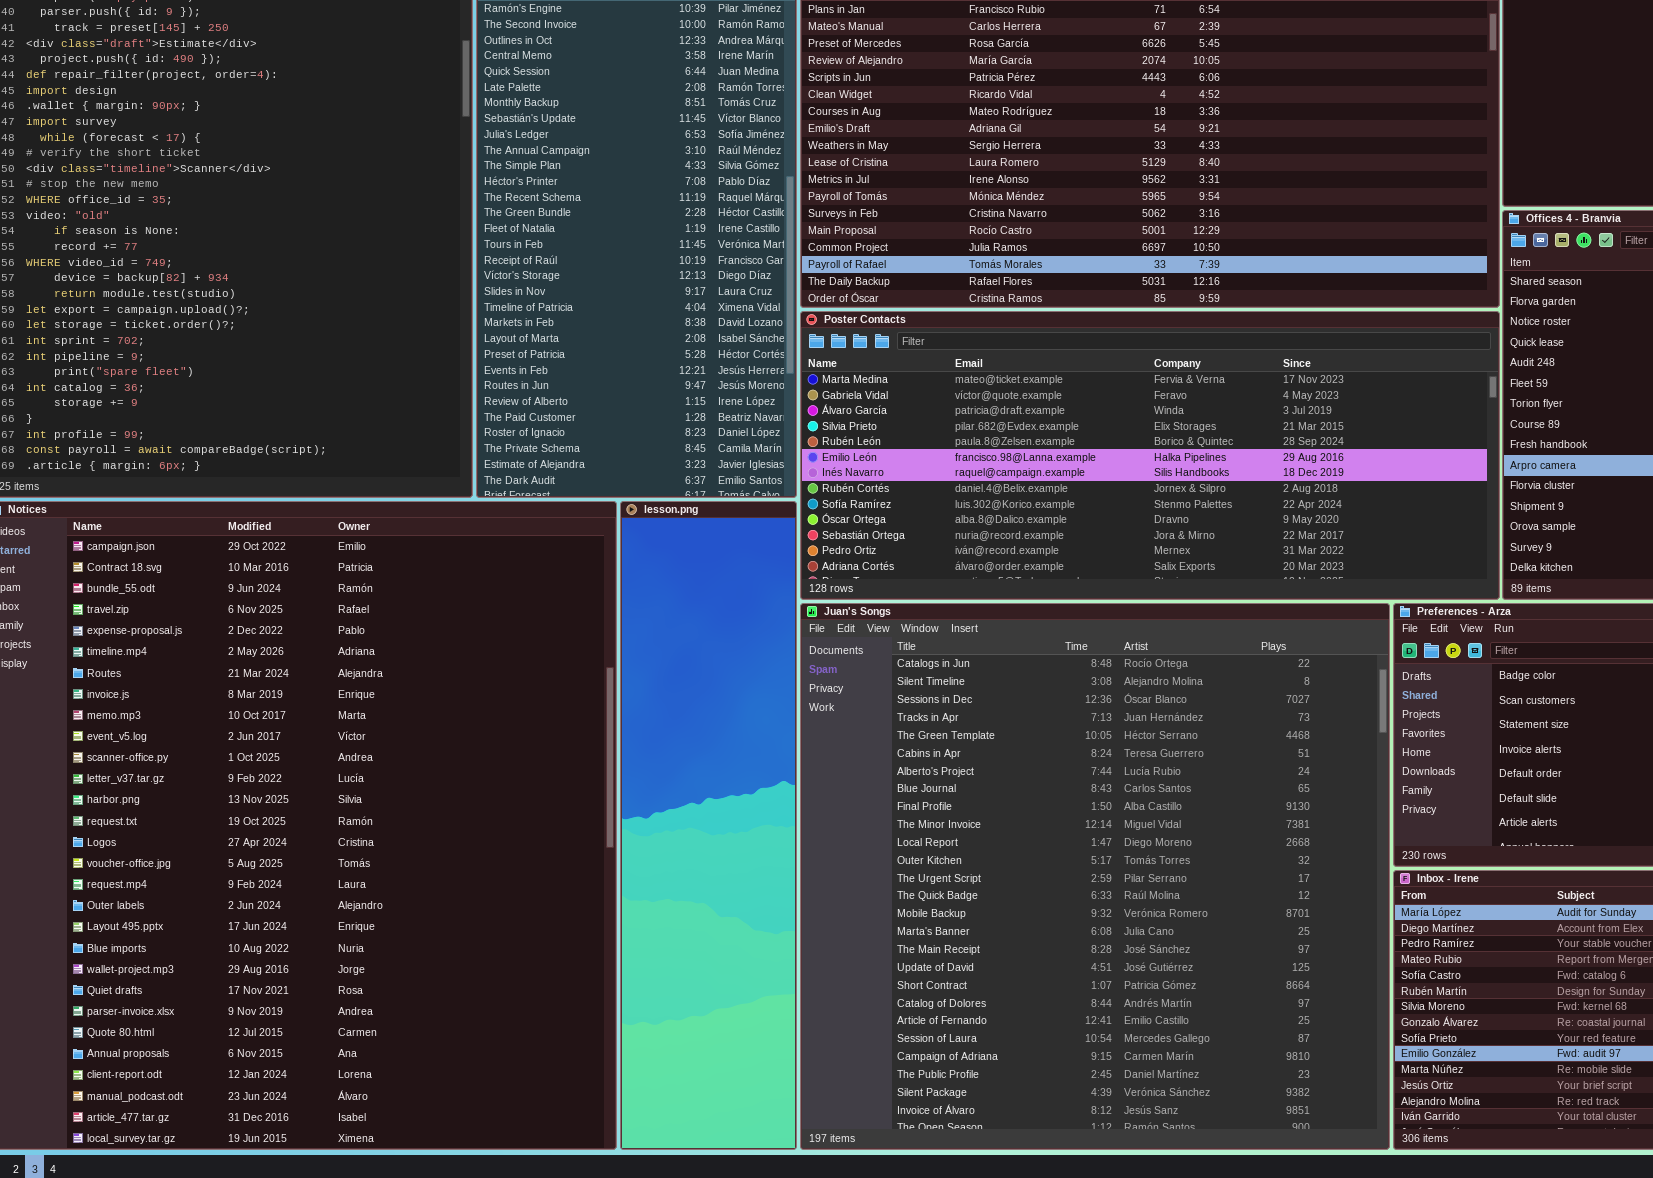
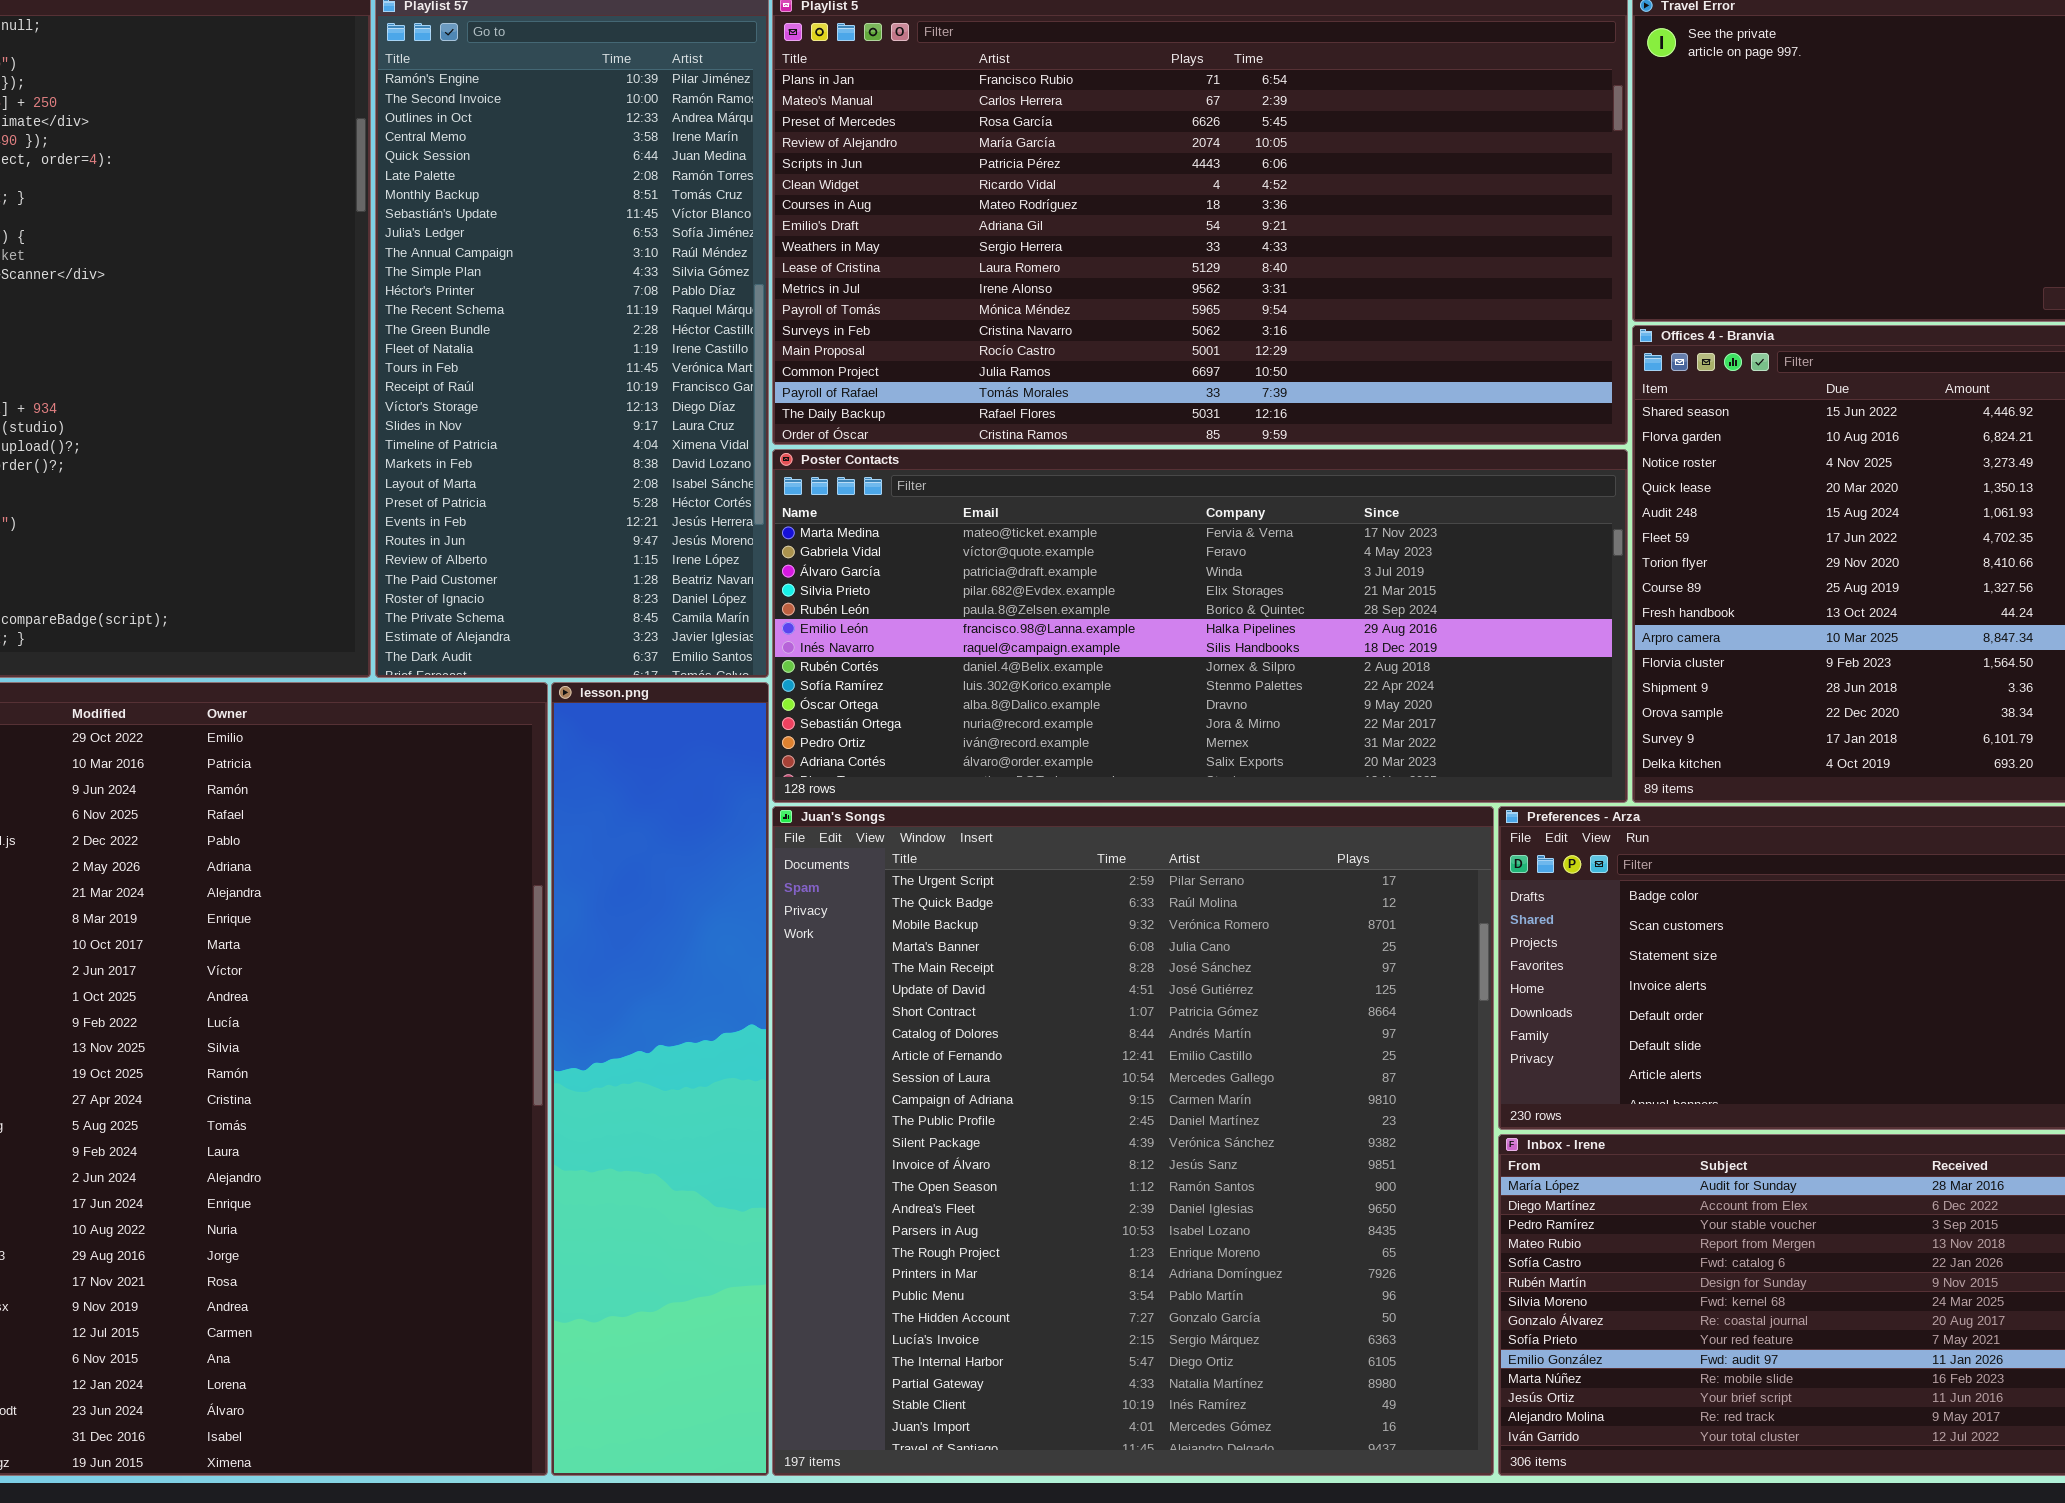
Juan's Songs: [800,603,1390,1150] -> [772,806,1494,1476], scrolled down 12 rows

